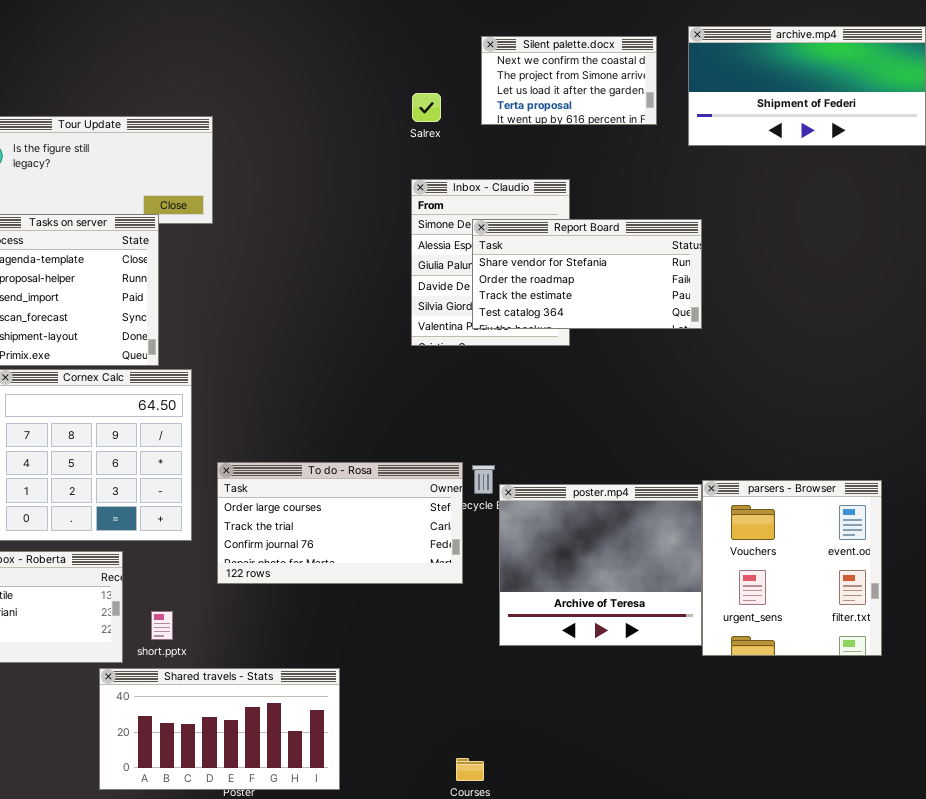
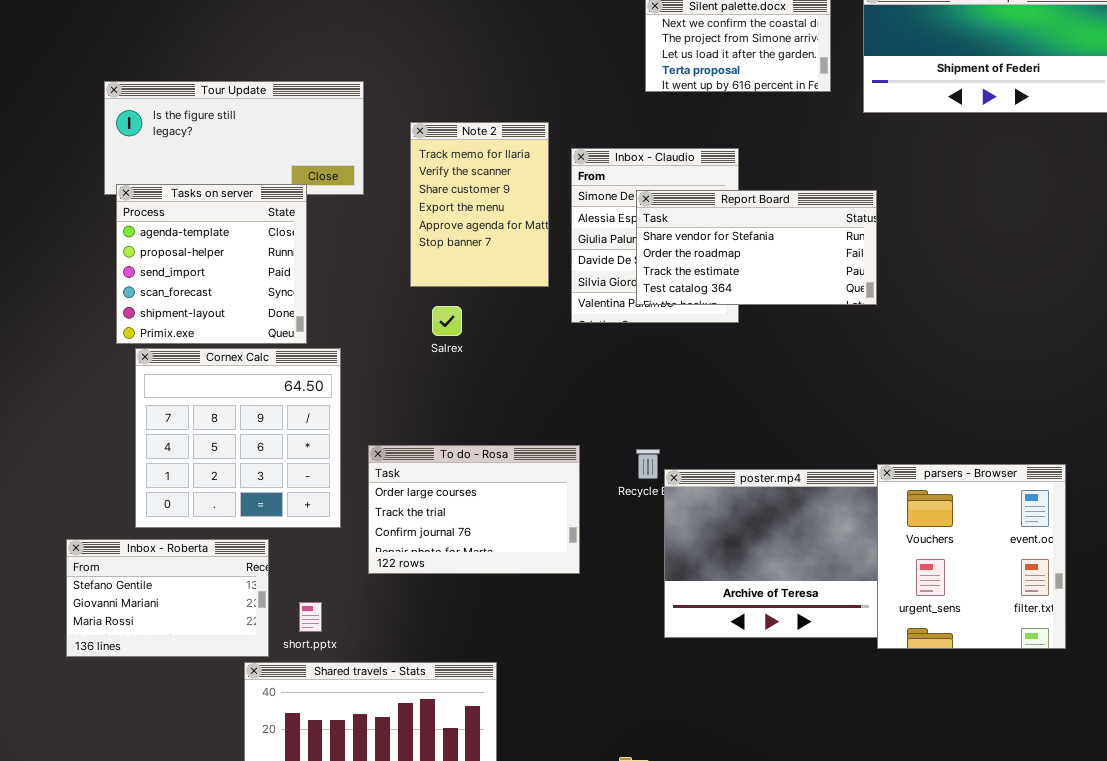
Salrex: [412,93,441,122] -> [432,306,462,336], moved
Note 2: none -> [410,122,549,287], opened
To do - Rosa: [217,462,463,584] -> [368,445,580,574], resized

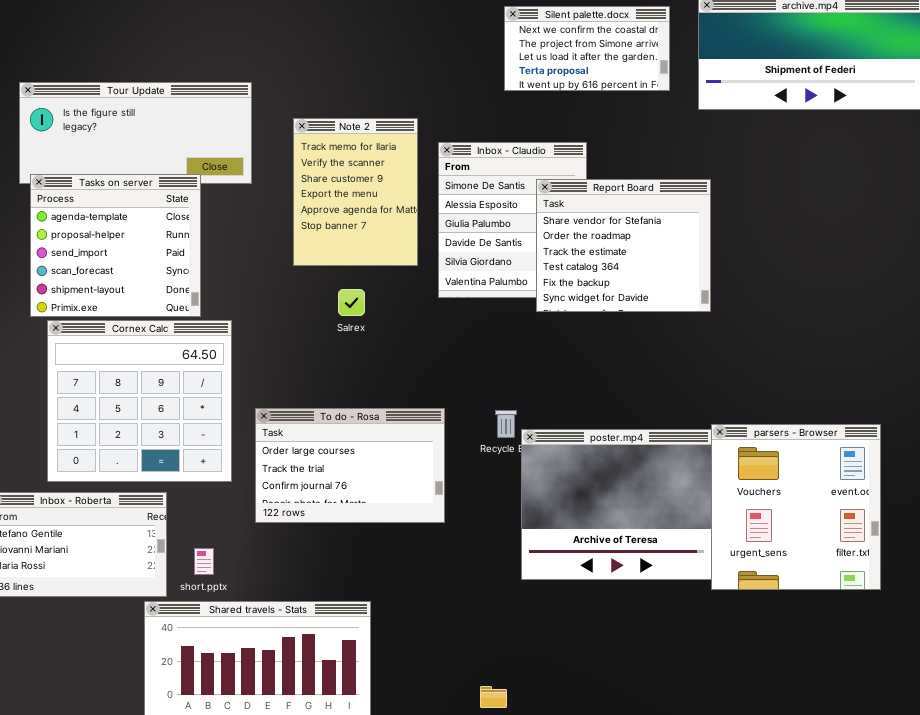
Report Board: [636,190,877,305] -> [536,179,711,312], resized
Salrex: [432,306,462,336] -> [338,289,365,316], moved

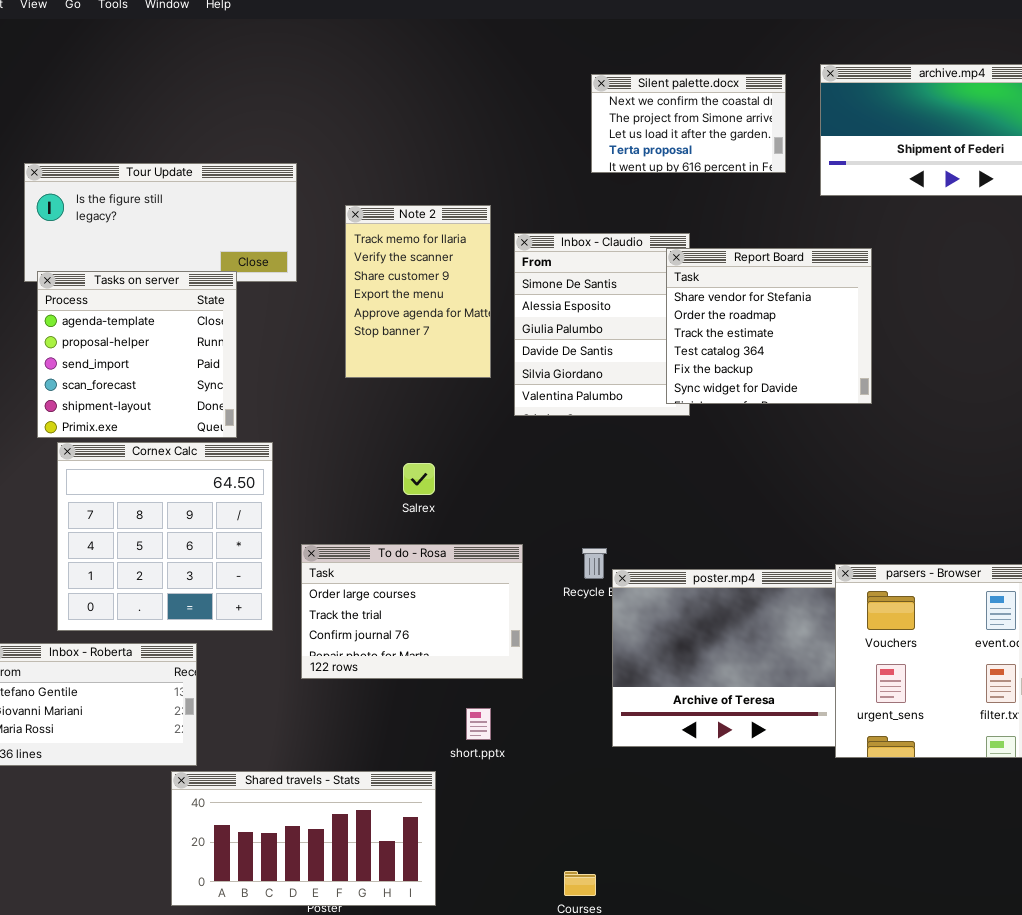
Report Board: [536,179,711,312] -> [666,248,872,404], moved
Salrex: [338,289,365,316] -> [403,463,435,495], moved
short.pptx: [194,548,214,575] -> [466,708,491,740], moved

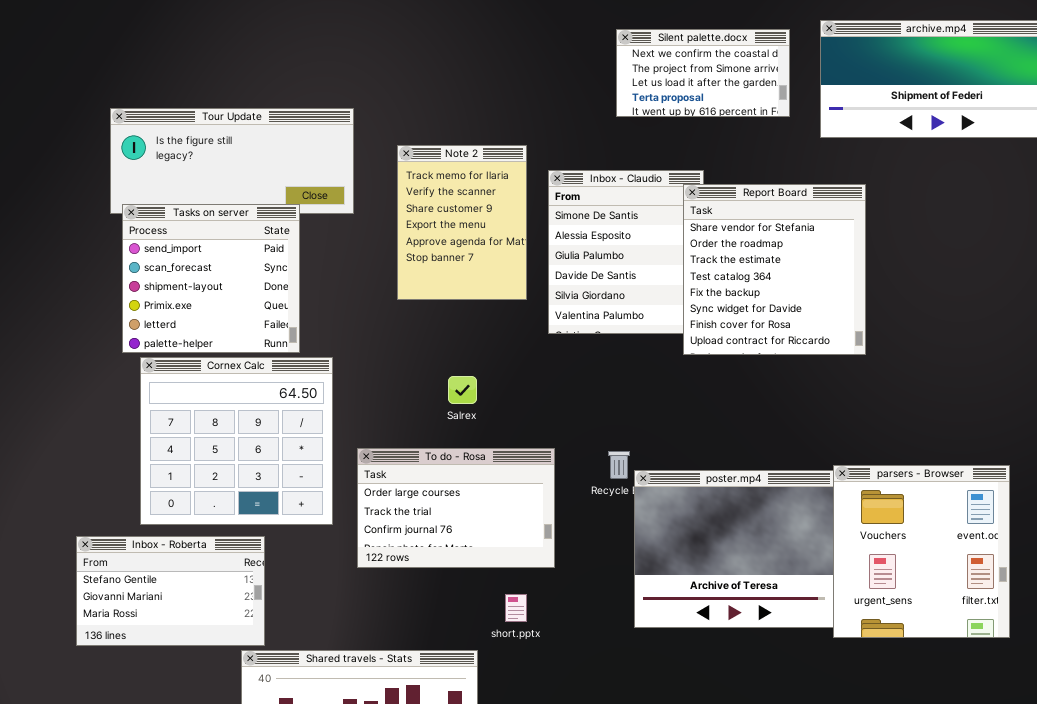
Report Board: [666,248,872,404] -> [683,184,866,355], resized
Tasks on server: [37,271,237,438] -> [122,204,300,353], scrolled down 2 rows

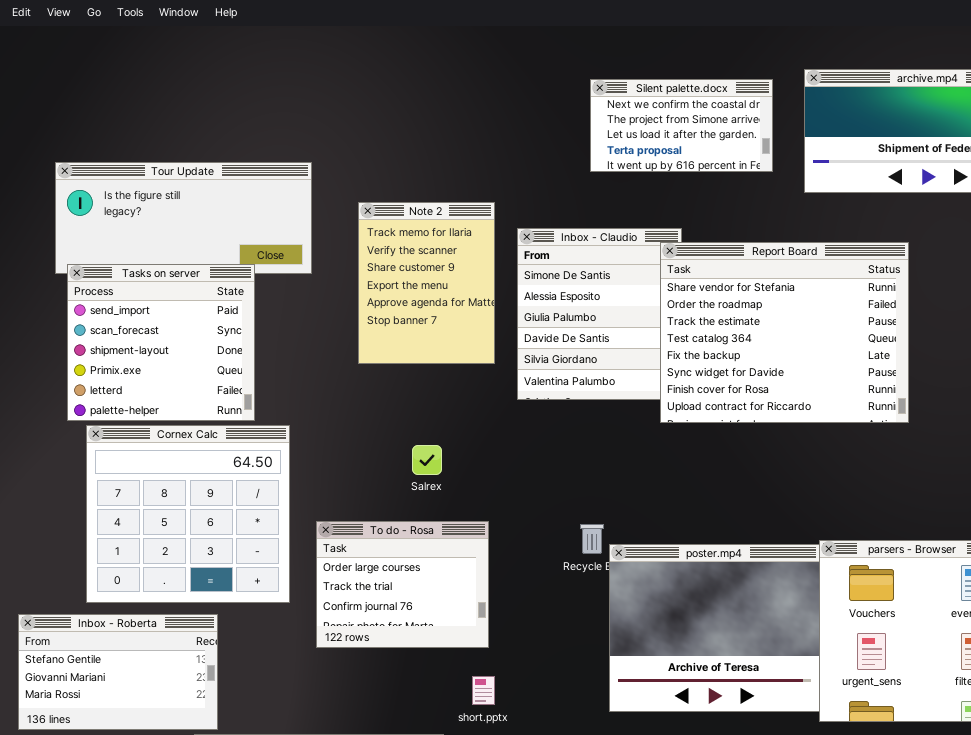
Report Board: [683,184,866,355] -> [660,242,909,423], resized
To do - Rosa: [357,448,555,568] -> [316,521,489,648], resized

